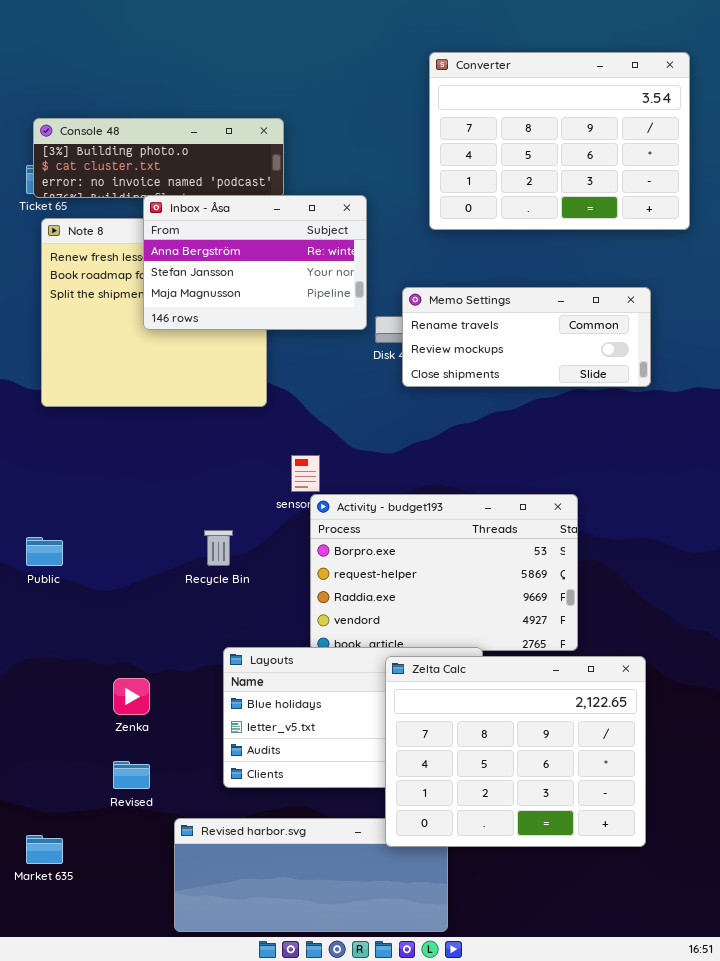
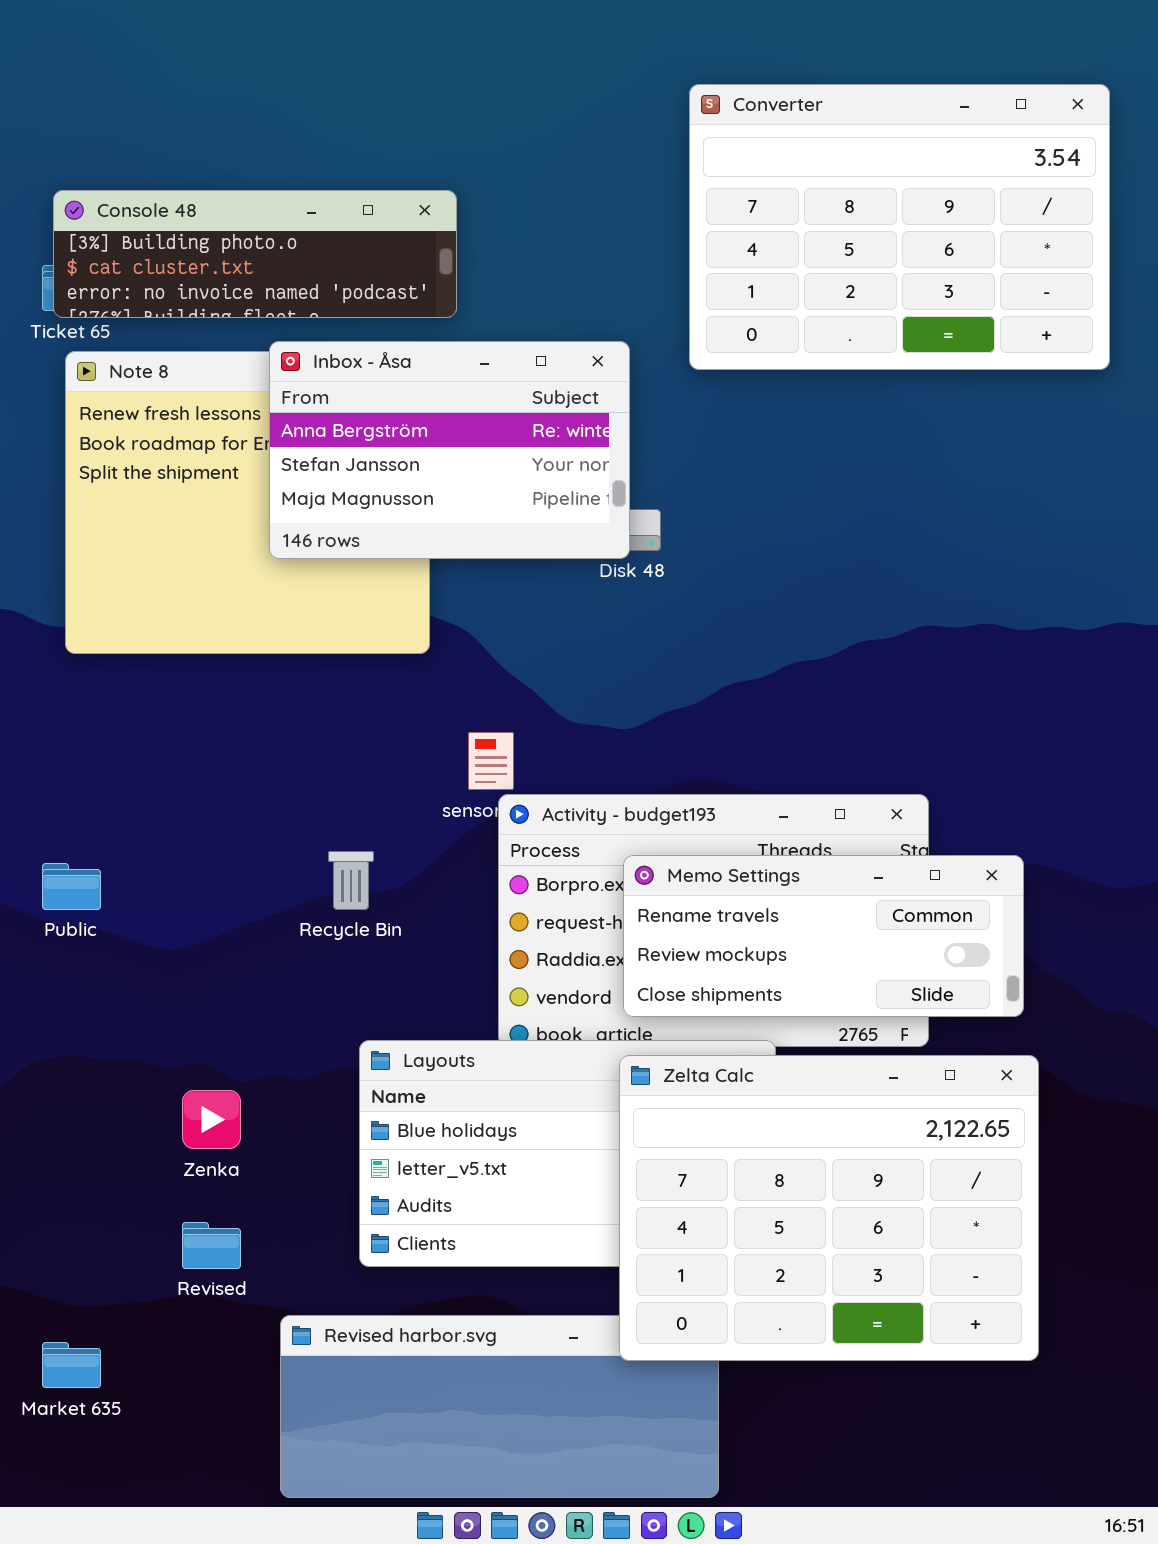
Inbox - Åsa: [143,195,367,330] -> [269,341,630,559], moved
Memo Settings: [402,287,651,387] -> [623,855,1024,1017], moved

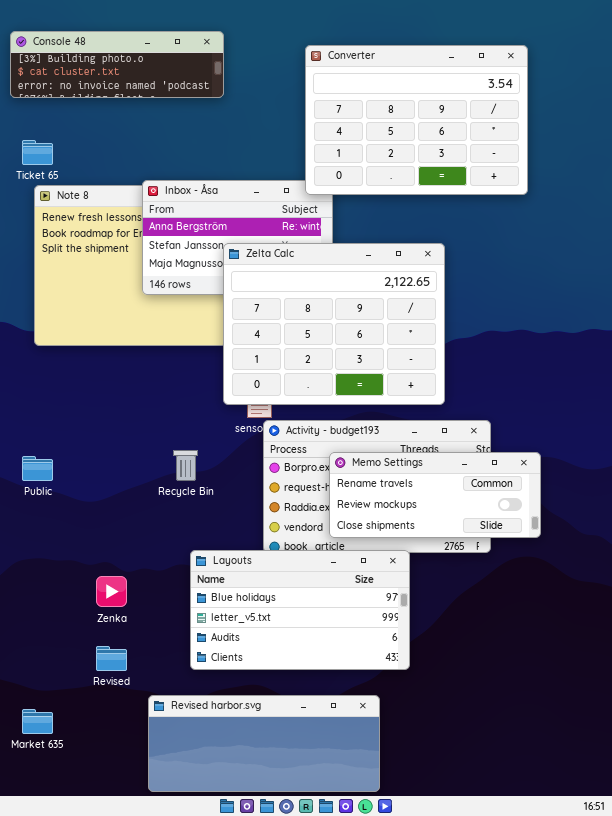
Converter: [689,84,1110,370] -> [305,45,528,195], moved
Console 48: [53,190,457,318] -> [10,31,224,98], moved
Zelta Calc: [619,1055,1039,1361] -> [223,243,445,405], moved

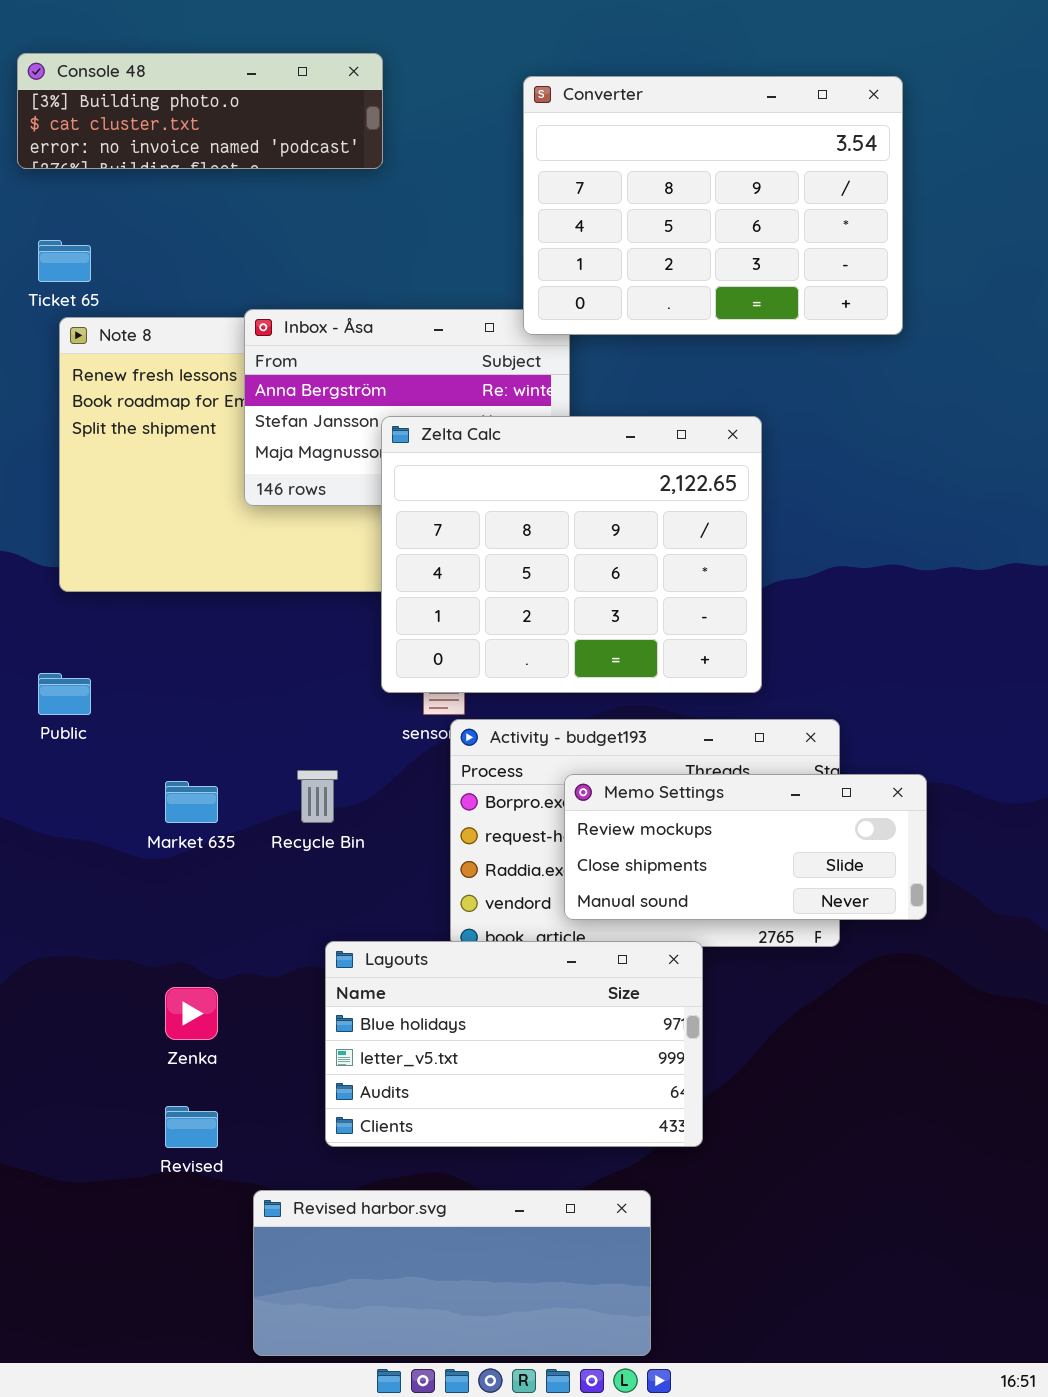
Memo Settings: [329,452,541,538] -> [564,774,927,920], scrolled down 1 row
Public: [22,456,53,481] -> [38,673,91,715], moved
Market 635: [22,709,53,734] -> [165,781,218,823], moved

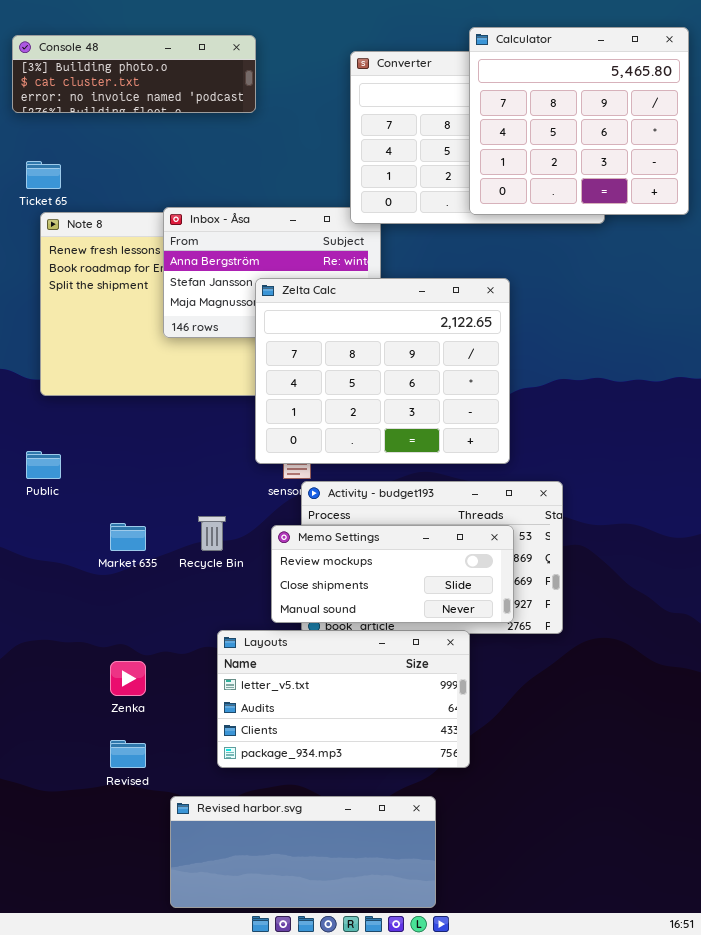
Calculator: none -> [469,27,689,215], opened
Memo Settings: [564,774,927,920] -> [271,525,514,623], moved
Layouts: [325,941,703,1147] -> [217,630,470,768], scrolled down 1 row

